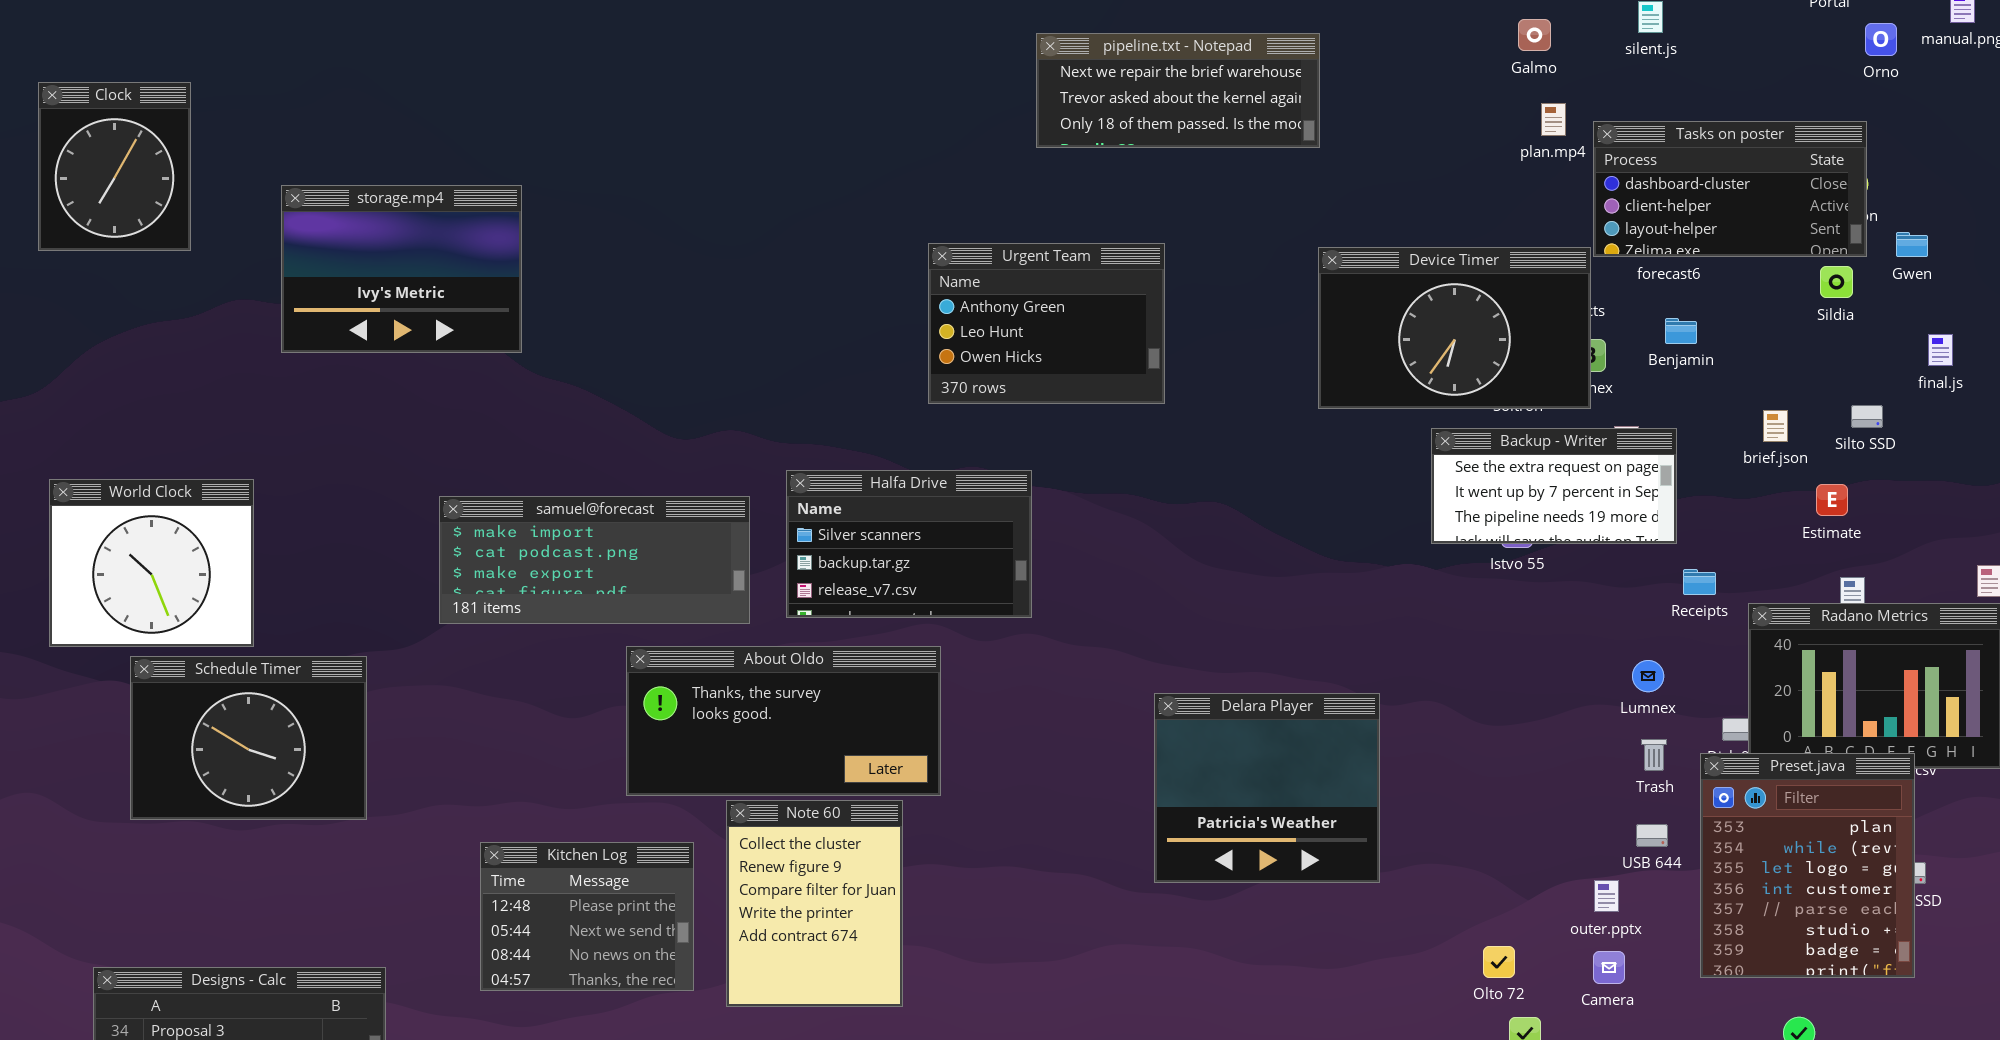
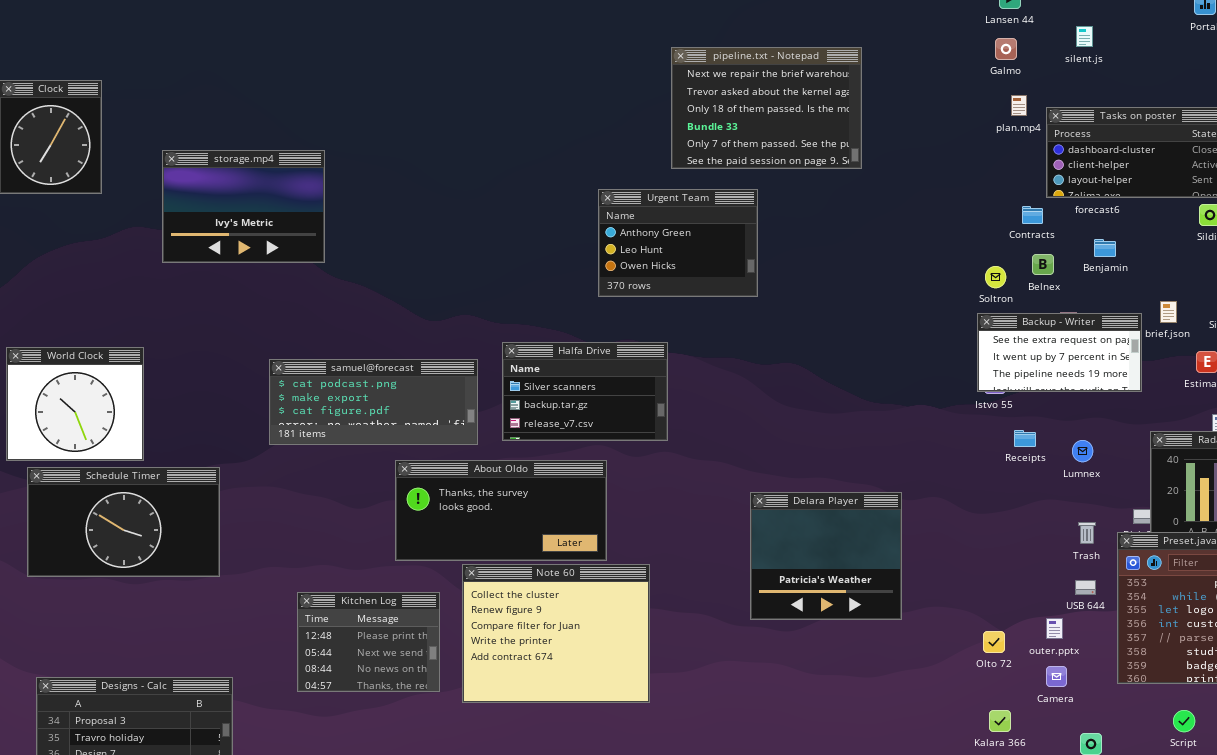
pipeline.txt - Notepad: [1036,33,1320,148] -> [671,47,862,169], resized
Device Timer: [1318,247,1591,409] -> none, closed
Backup - Writer: [1431,428,1677,544] -> [977,313,1142,392], moved
samuel@forecast: [439,496,750,624] -> [269,359,478,445], scrolled down 1 row
Receipts: [1683,569,1716,595] -> [1014,430,1036,447], moved
Schedule Timer: [130,656,367,820] -> [27,467,220,577], resized
Lumnex: [1632,660,1664,692] -> [1072,440,1093,462], moved
Note 60: [726,800,903,1007] -> [462,564,650,703], resized
Olto 72: [1483,946,1515,978] -> [983,631,1005,653], moved

